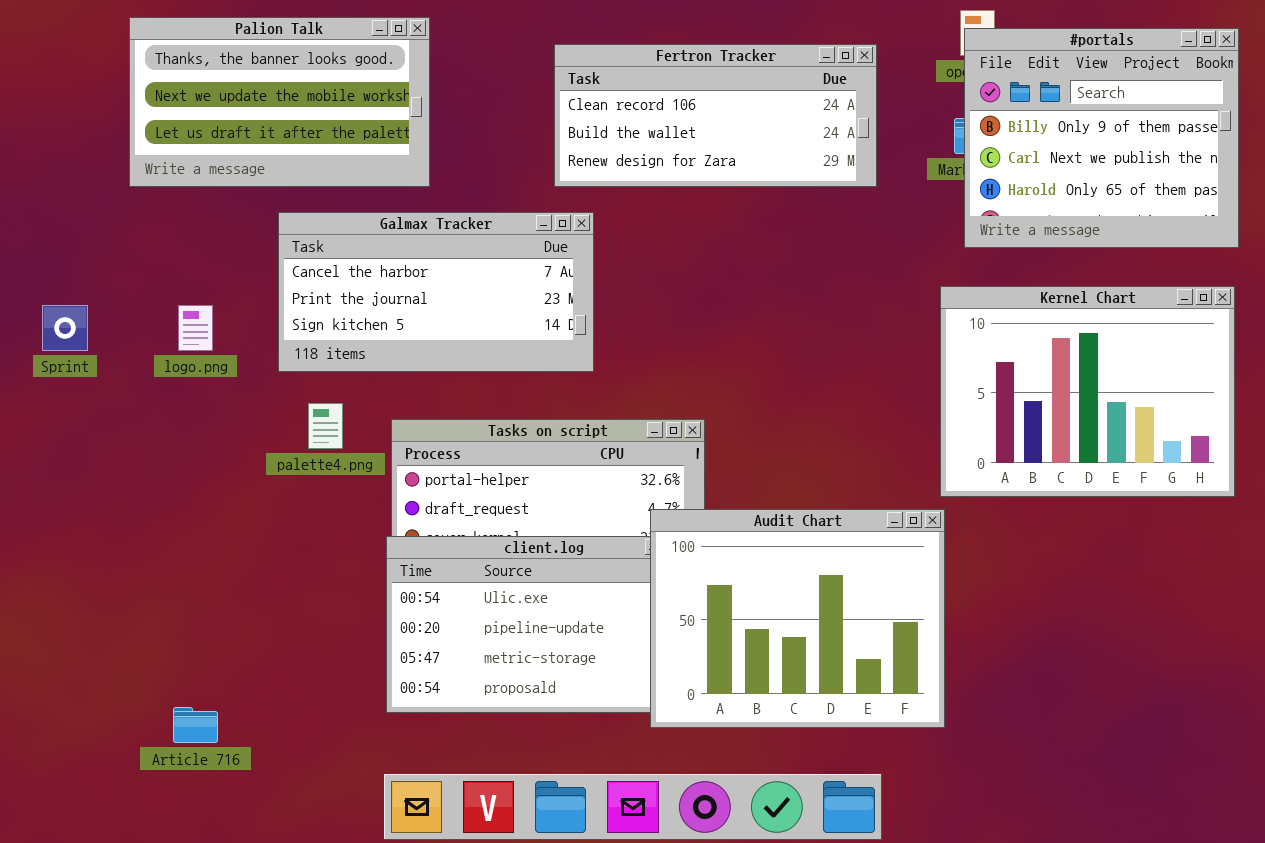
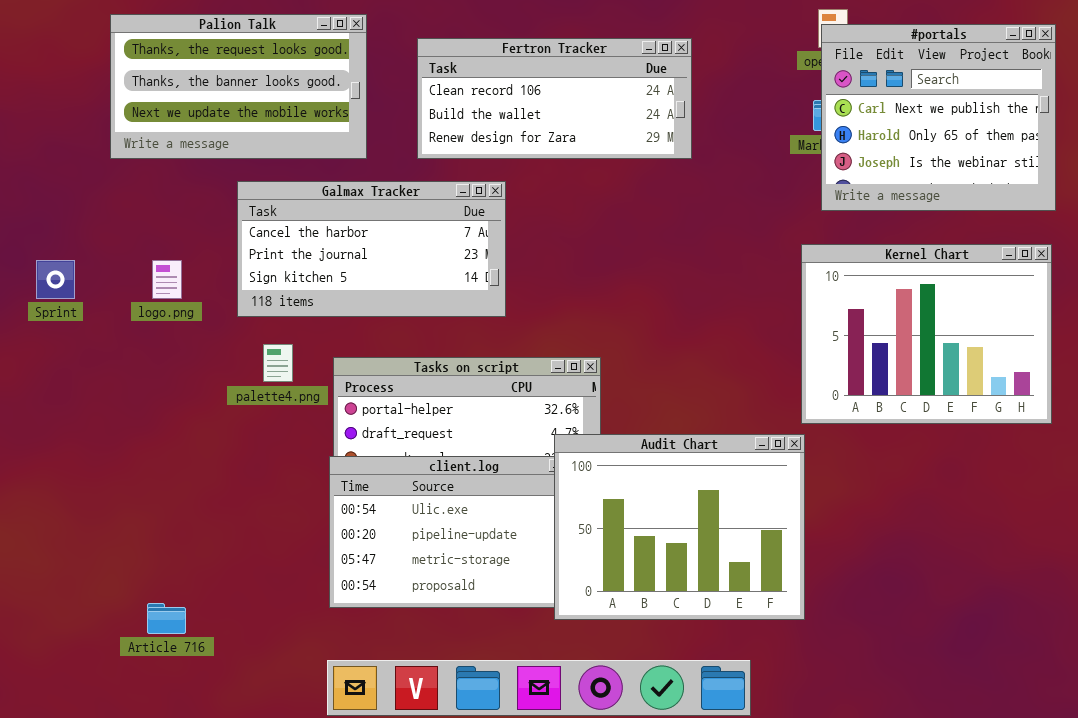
Palion Talk: [129,17,430,187] -> [110,14,367,159], scrolled up 1 row
#portals: [964,28,1239,248] -> [821,24,1056,211], scrolled down 1 row
Fertron Tracker: [554,44,877,187] -> [417,38,692,159], moved

